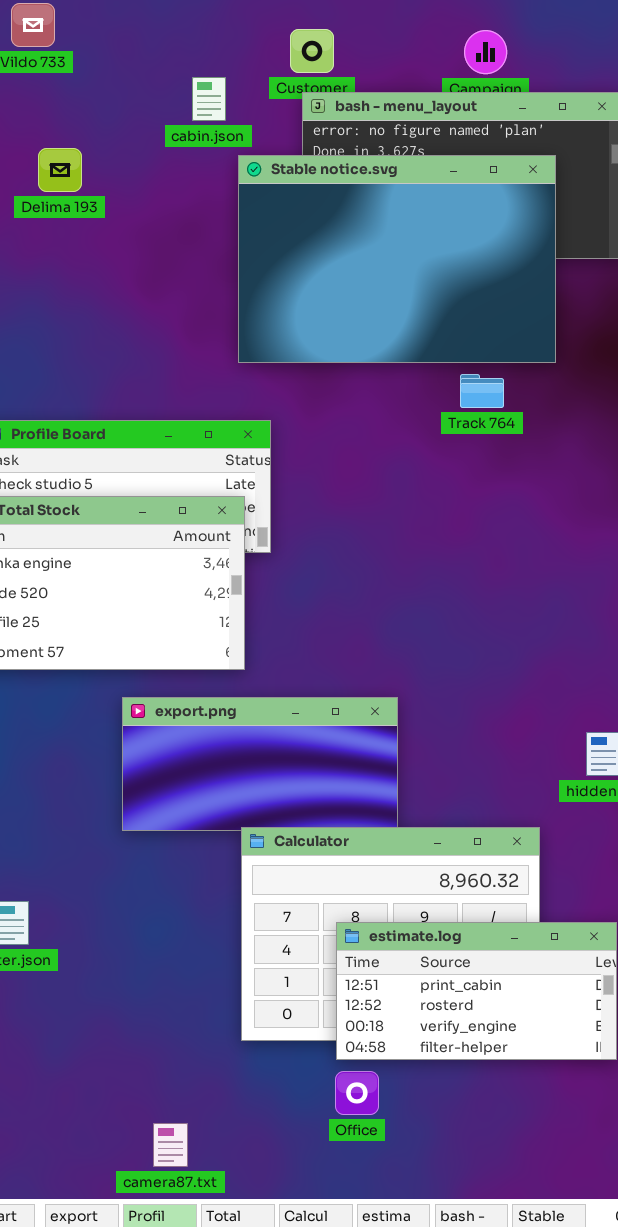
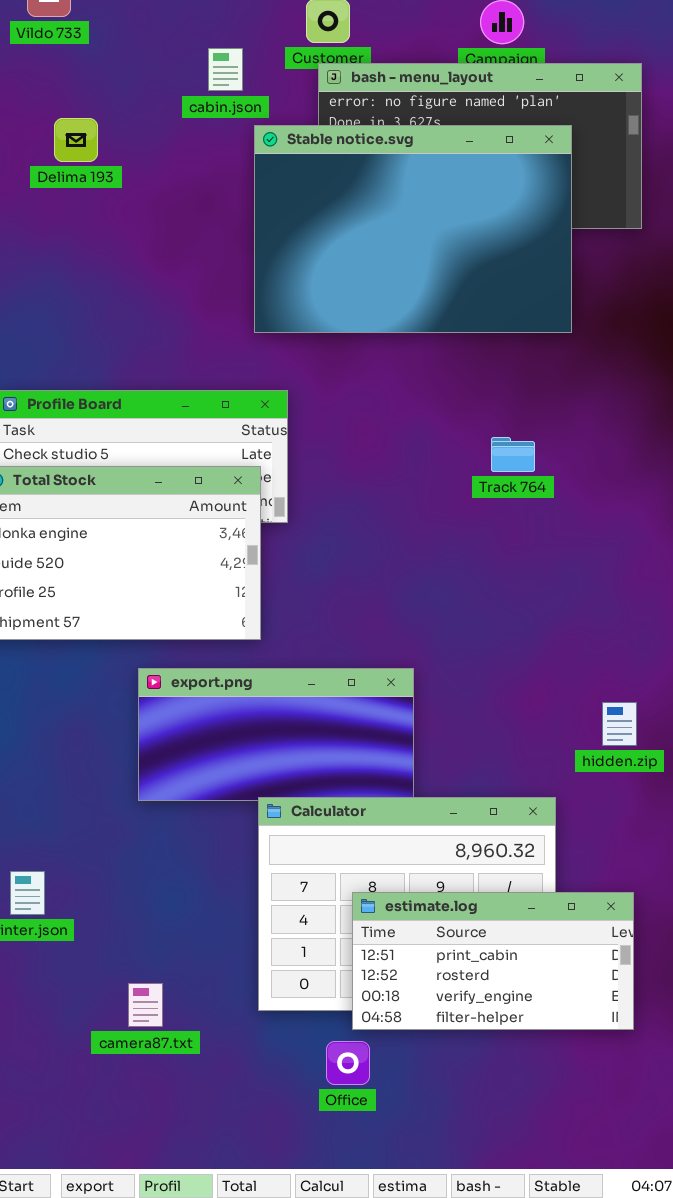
Track 764: [460,374,504,408] -> [491,437,535,472], moved
Office: [335,1071,379,1115] -> [326,1041,370,1085], moved
camera87.txt: [153,1123,188,1167] -> [128,983,163,1027], moved

